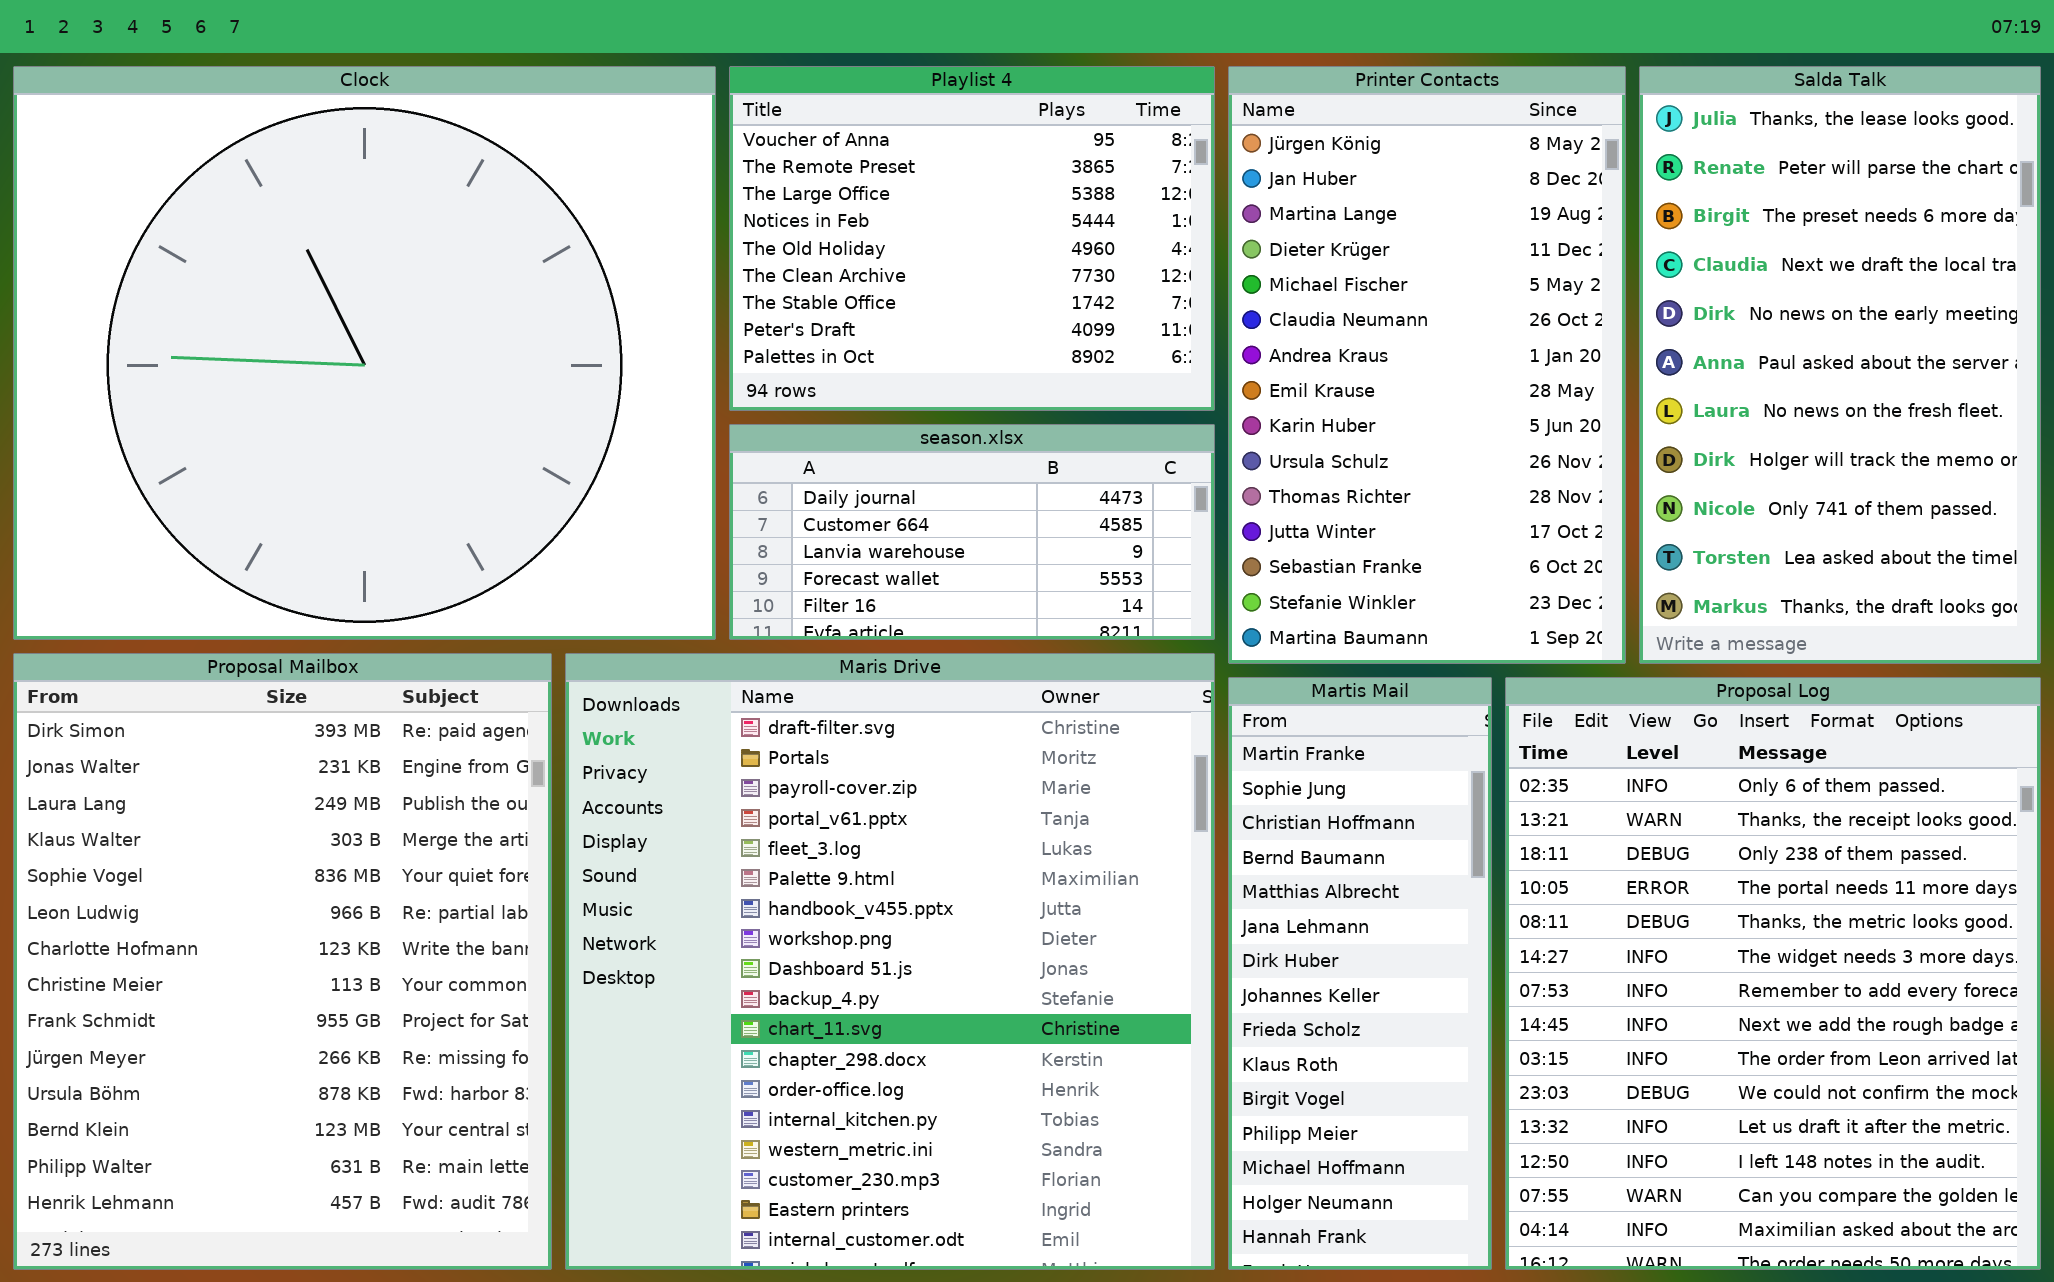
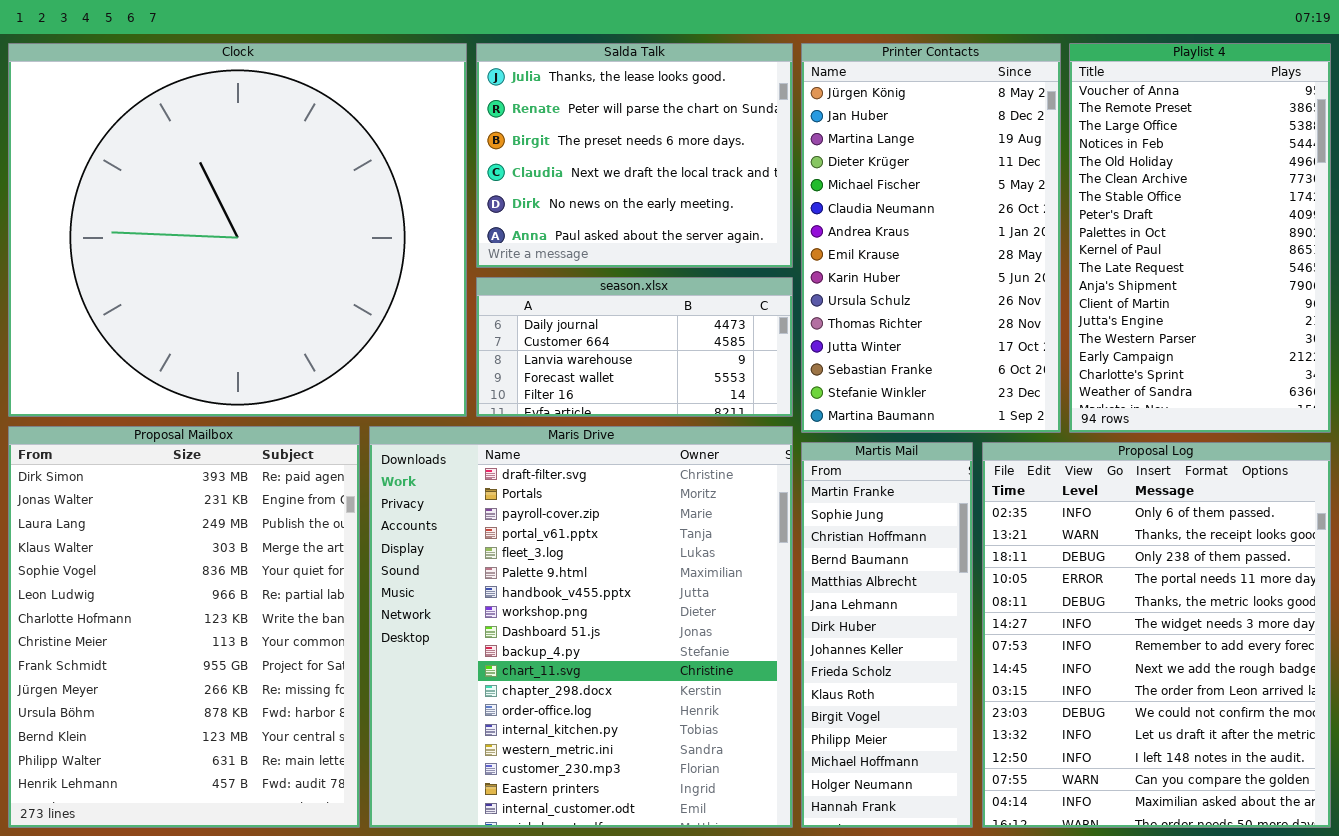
Playlist 4: [729,66,1215,411] -> [1069,43,1331,433], moved, resized
Salda Talk: [1639,66,2041,664] -> [476,43,793,268], moved, resized

